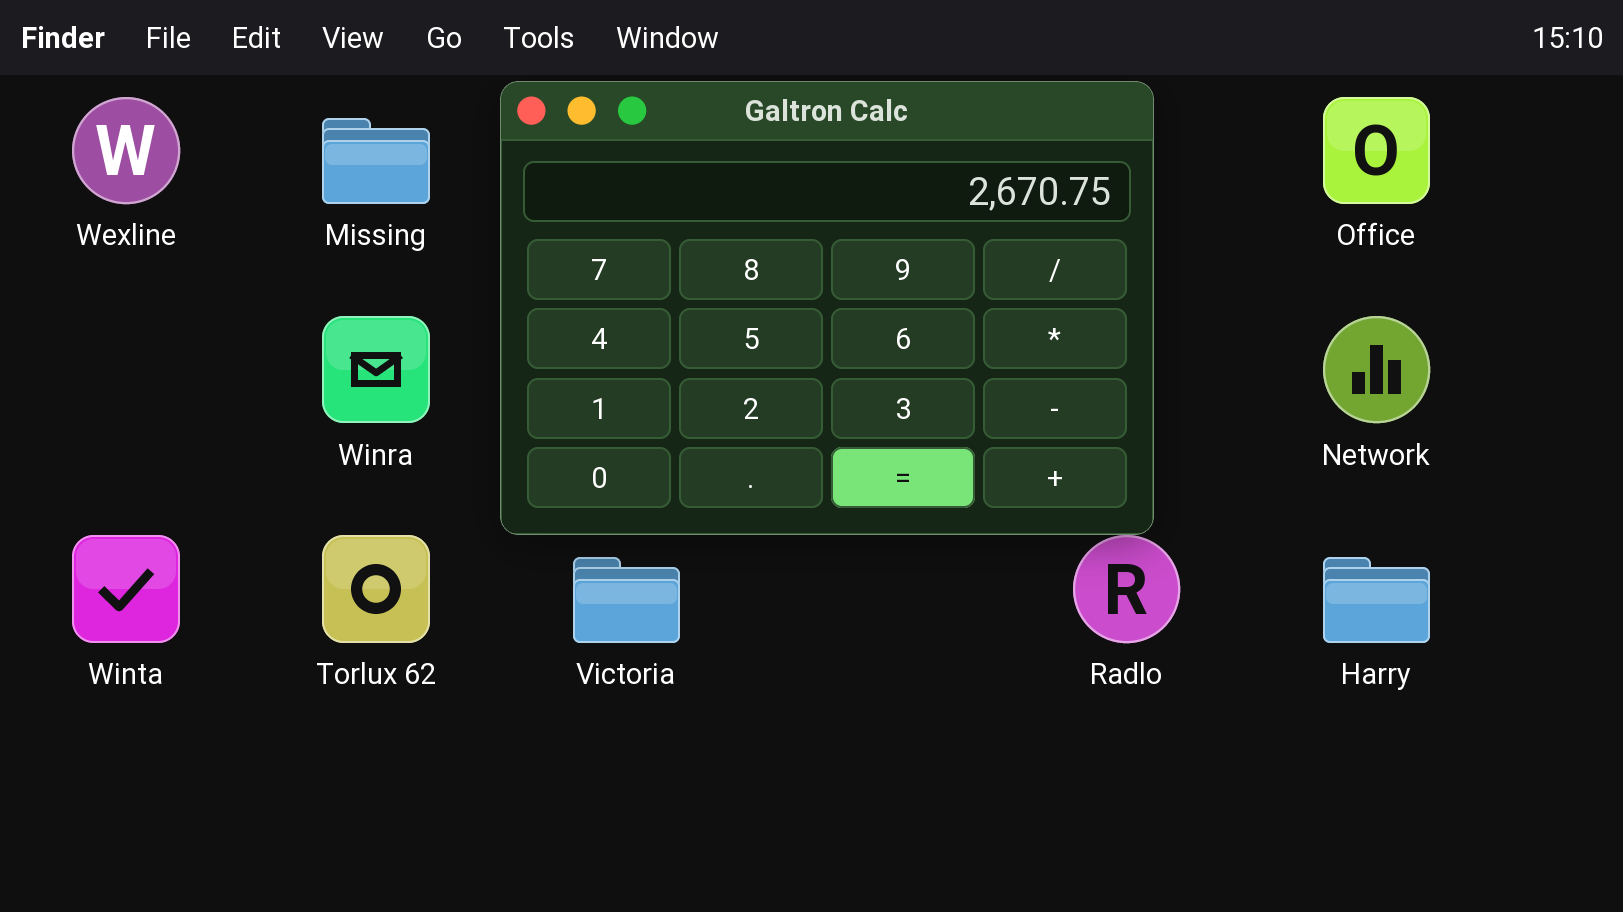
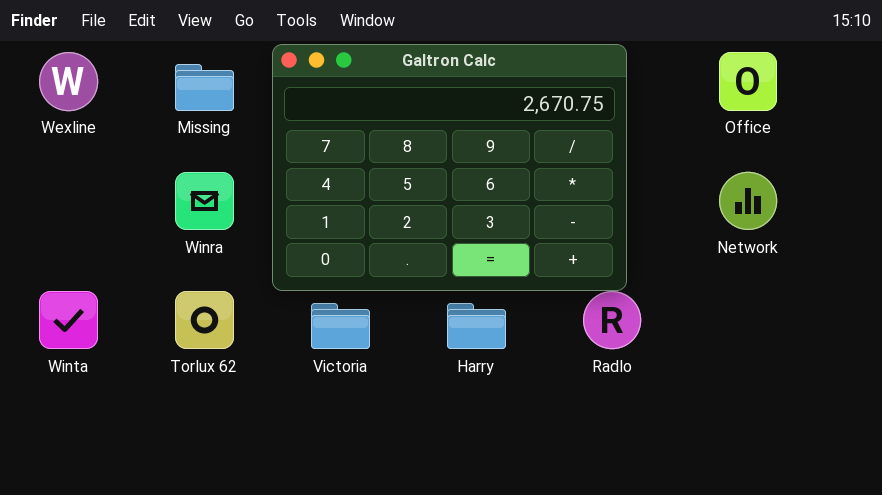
Harry: [1323,557,1430,643] -> [447,303,506,349], moved

